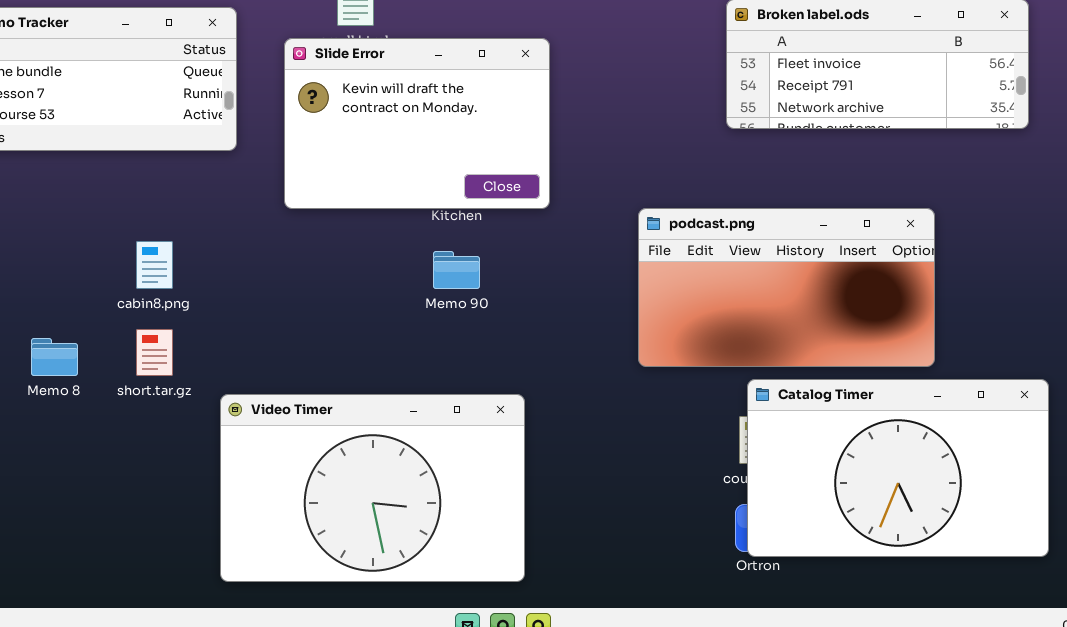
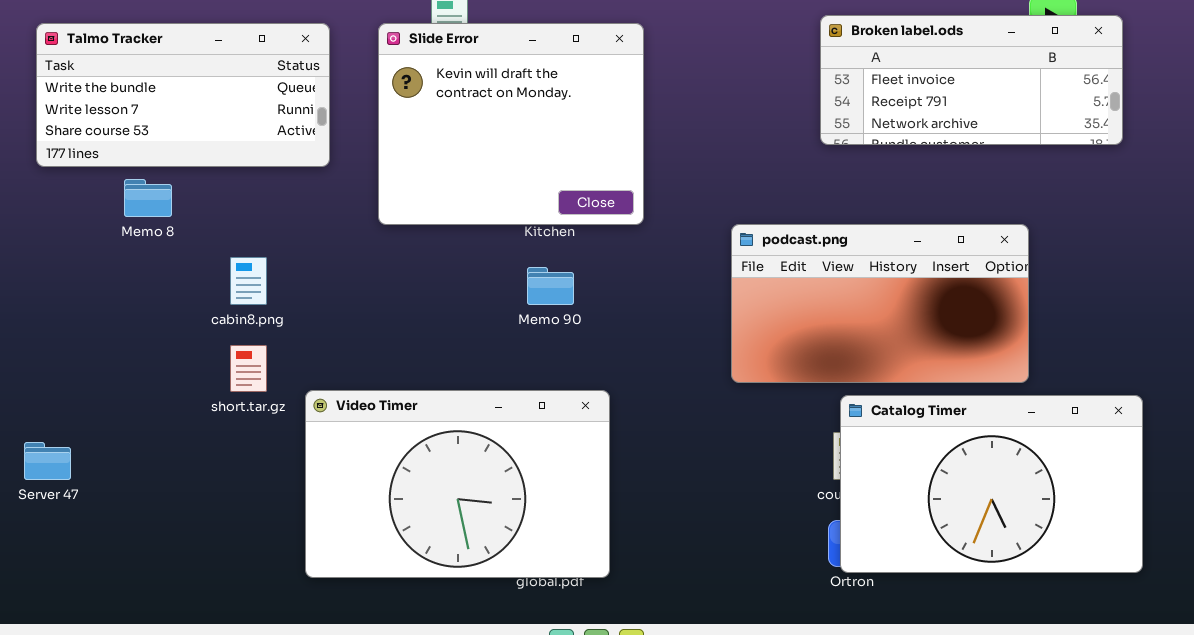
Slide Error: [284,38,550,209] -> [378,23,644,225], resized
Memo 8: [31,338,78,376] -> [124,179,172,217], moved
Video Timer: [220,394,525,582] -> [305,390,610,578], moved

